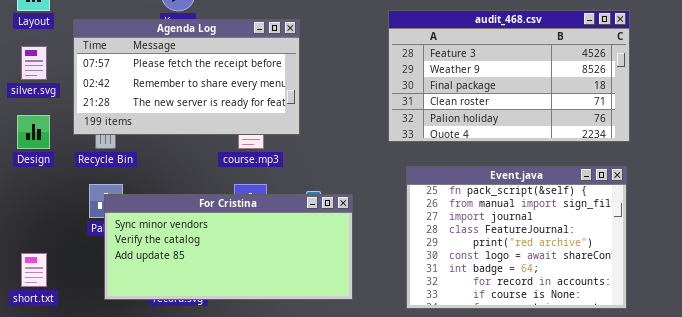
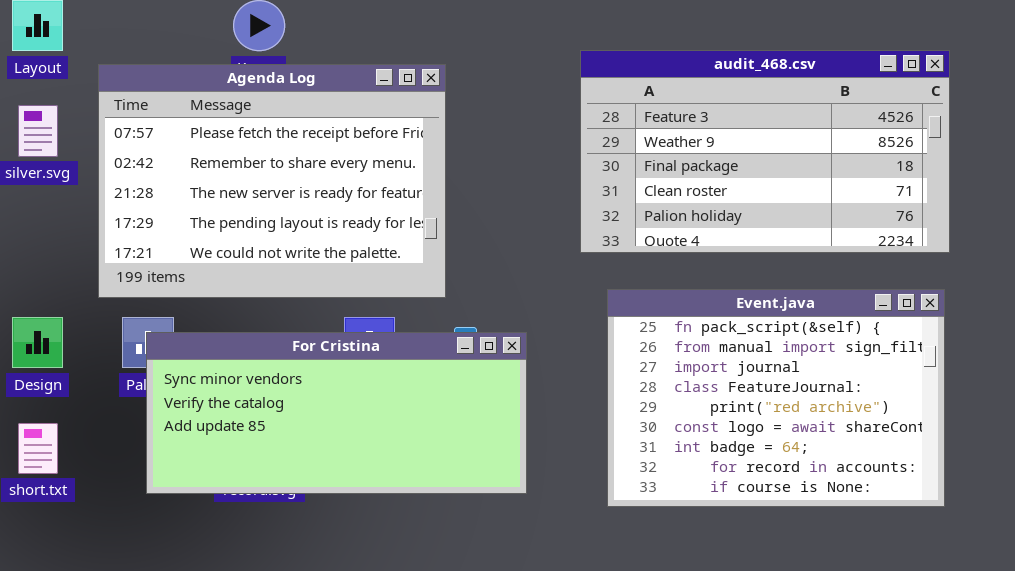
Agenda Log: [73,19,300,135] -> [98,64,446,298], resized
Design: [17,115,50,149] -> [12,317,63,368], moved

